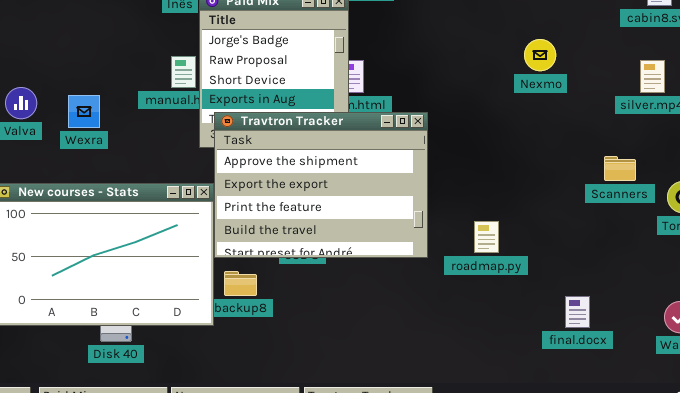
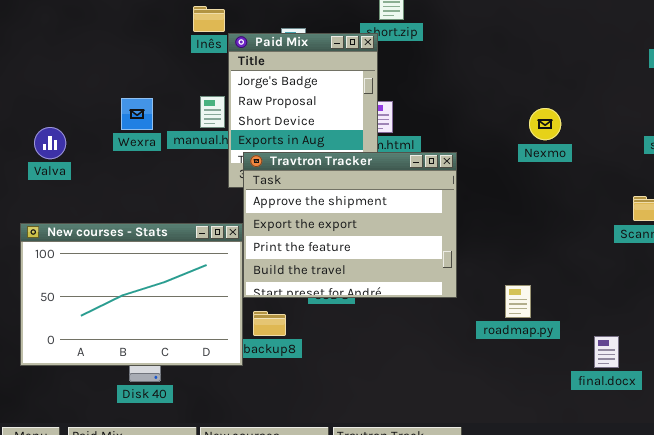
Nexmo: [524,39,556,71] -> [529,108,561,140], moved
Wexra: [68,95,100,128] -> [121,98,153,130], moved
roadmap.py: [474,221,499,253] -> [505,285,531,318], moved

